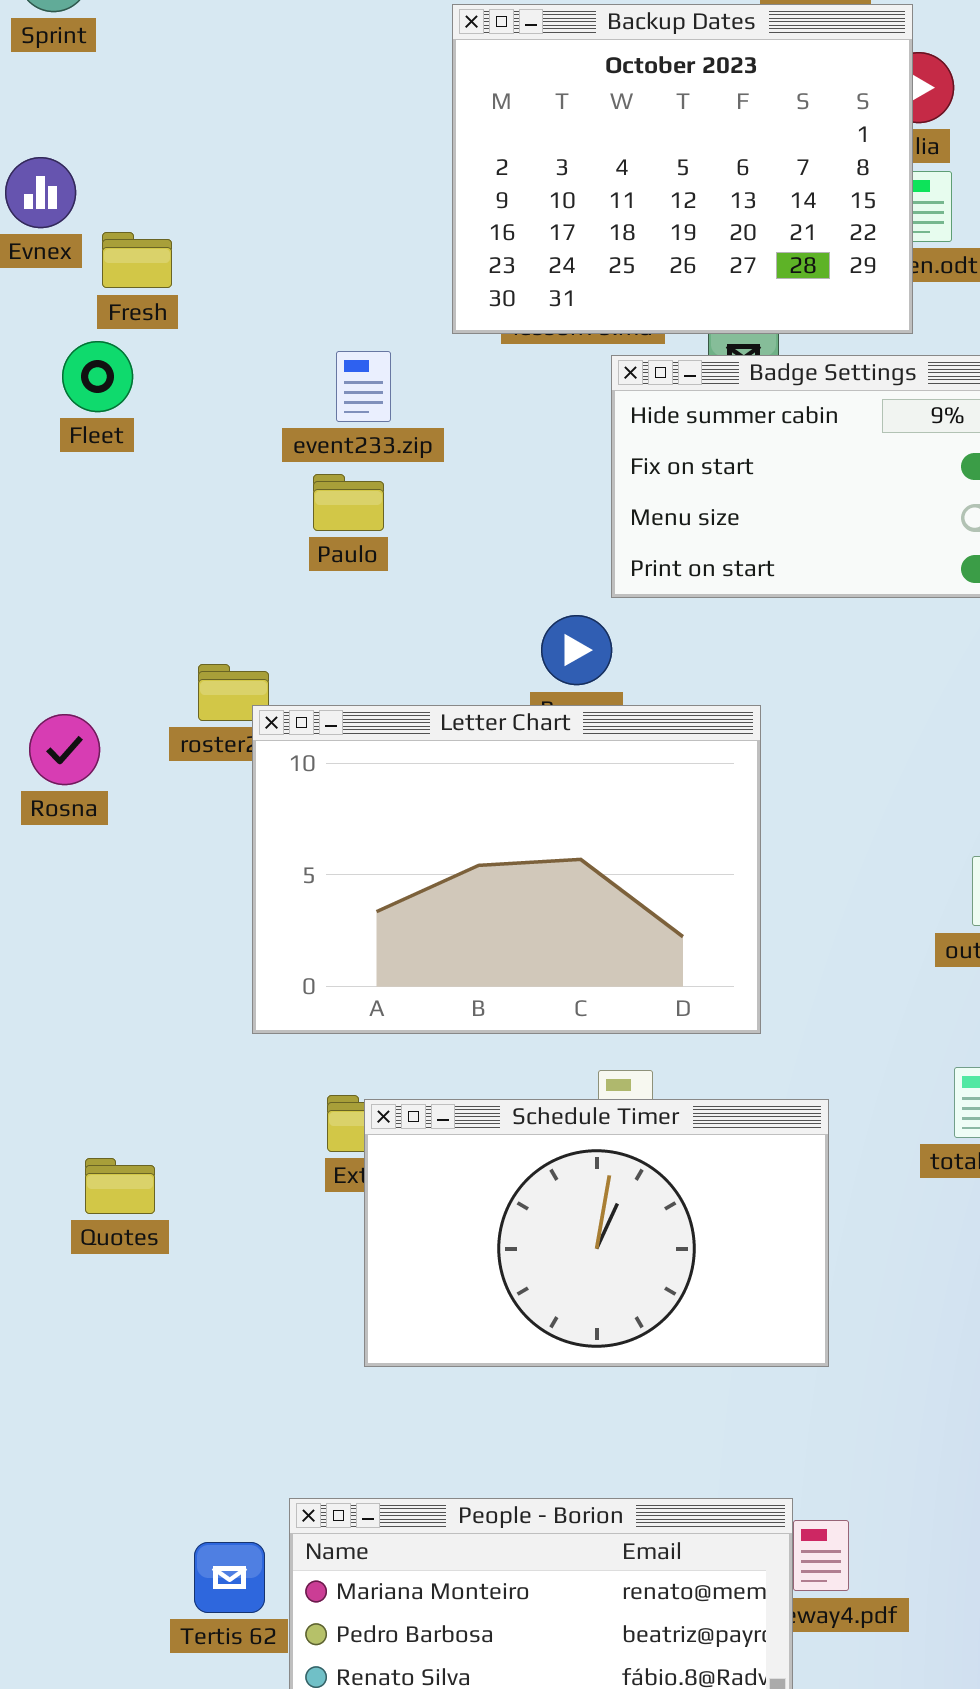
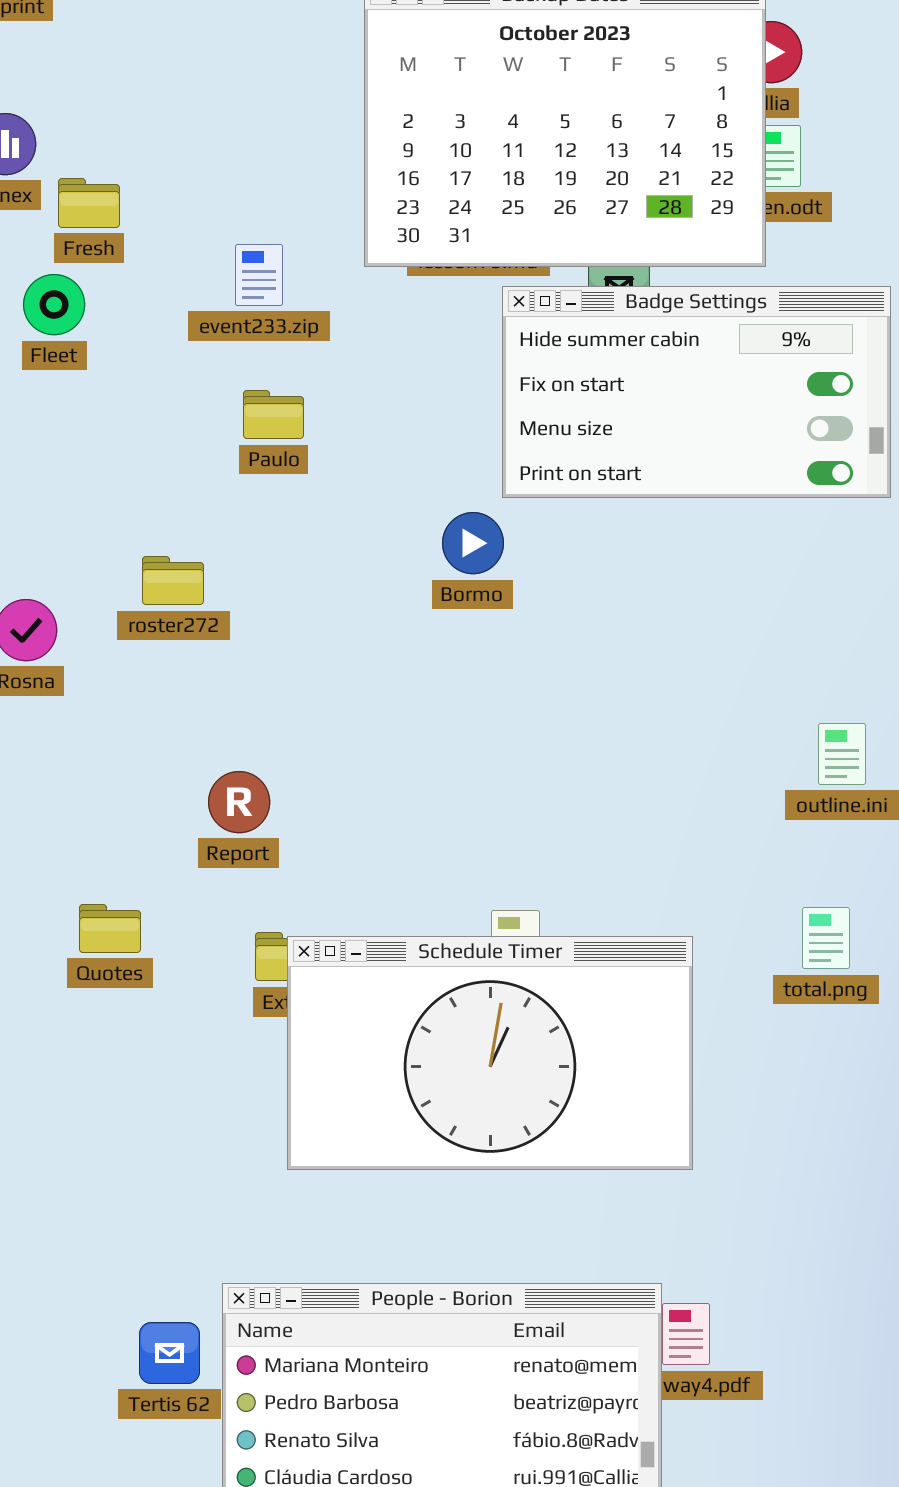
event233.zip: [336,351,391,422] -> [235,244,283,306], moved
Letter Chart: [252,705,761,1034] -> none, closed
Quotes: [85,1158,155,1214] -> [79,904,141,953], moved

